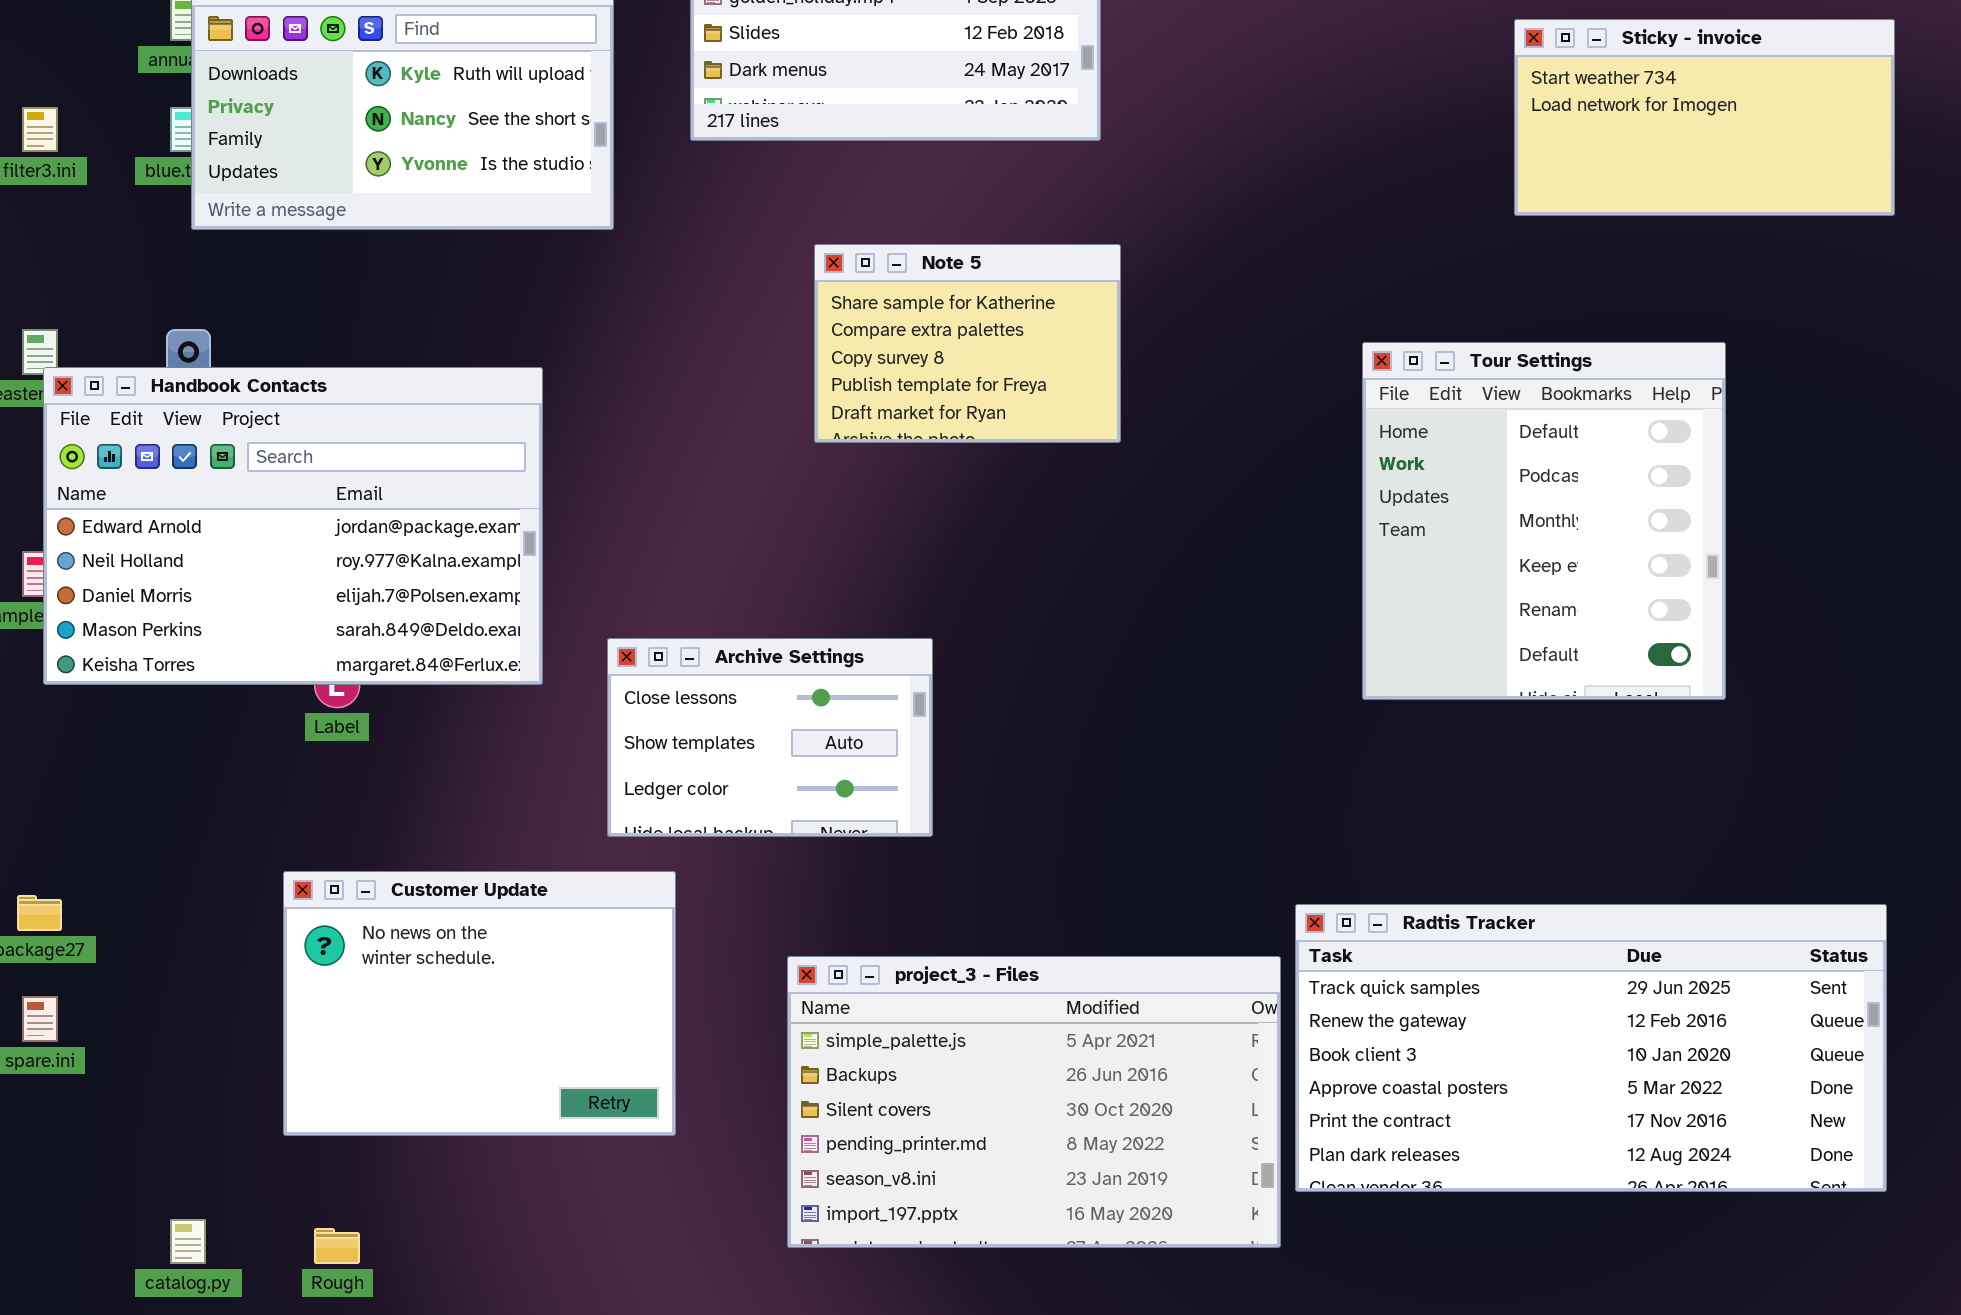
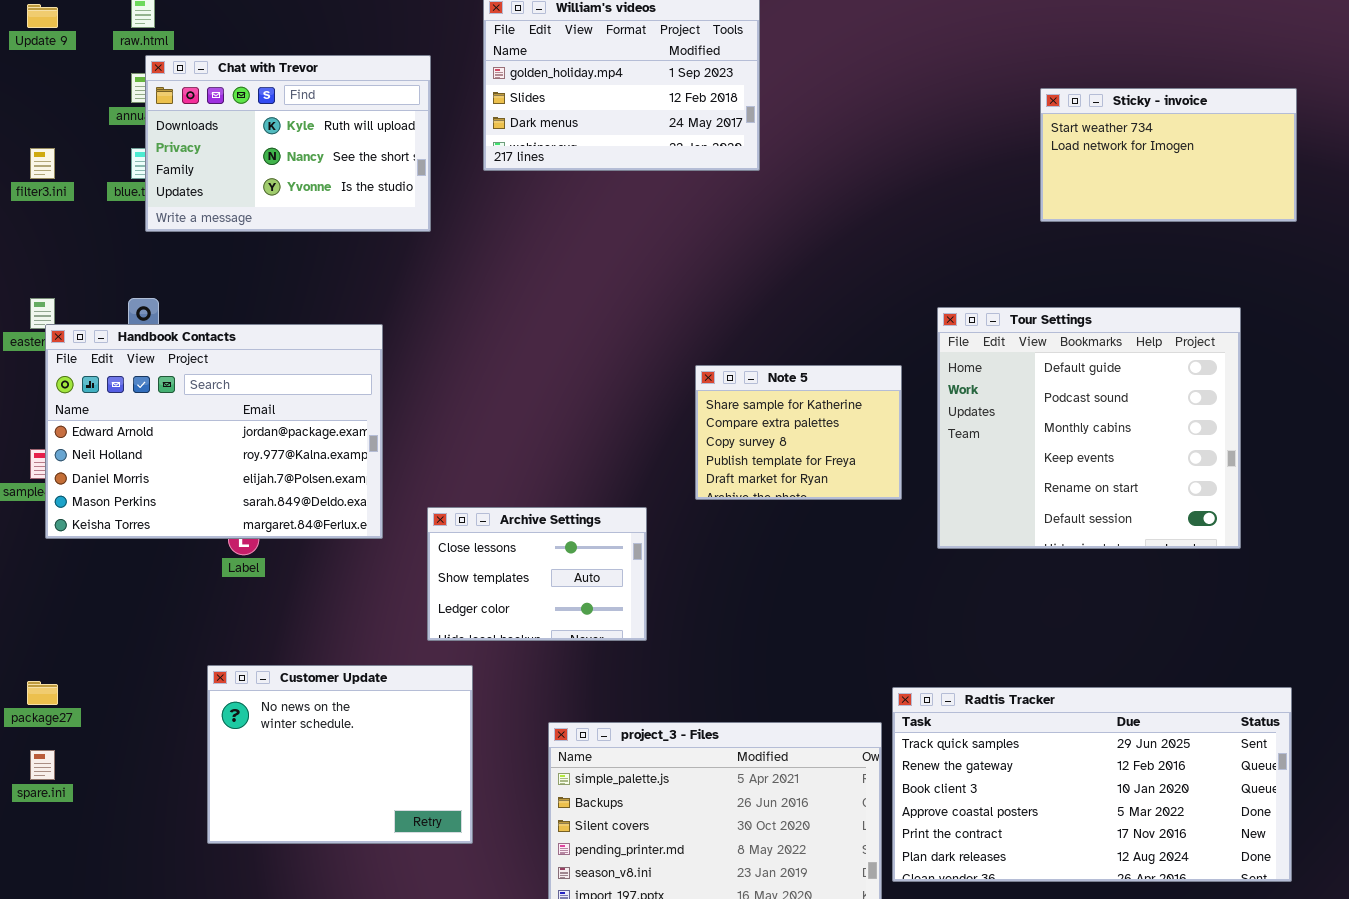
Note 5: [814,244,1121,443] -> [695,365,902,500], moved
Tour Settings: [1362,342,1726,700] -> [937,307,1241,549], resized

